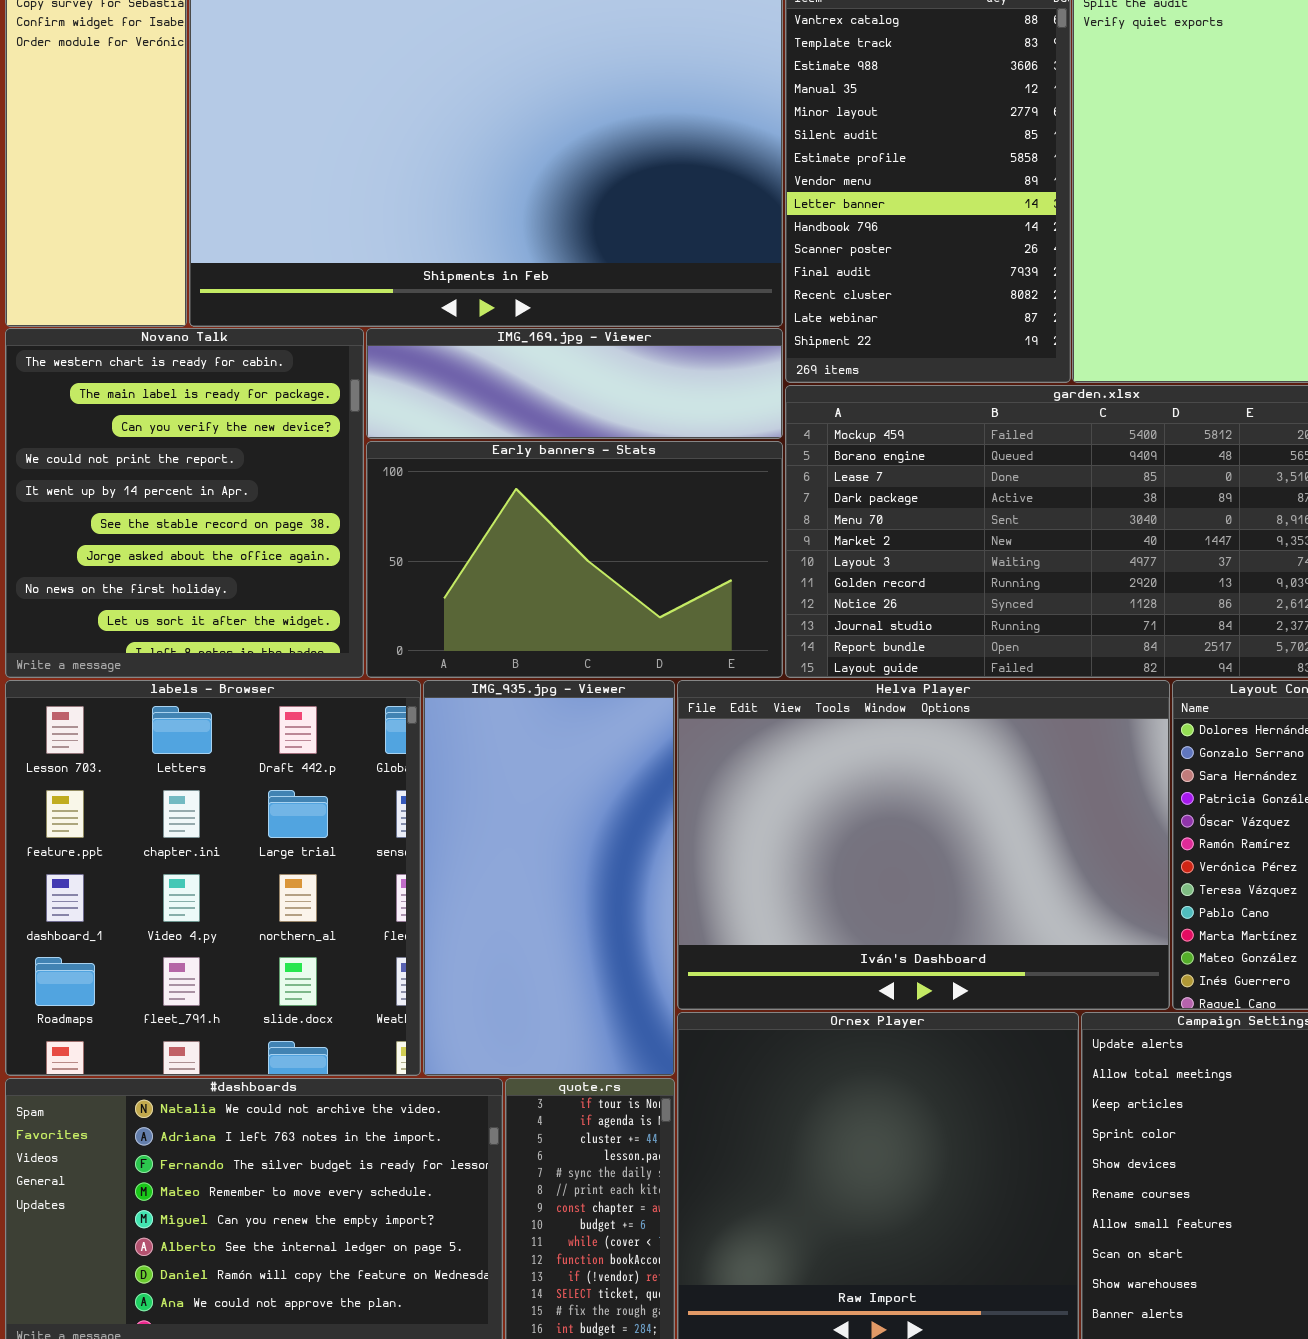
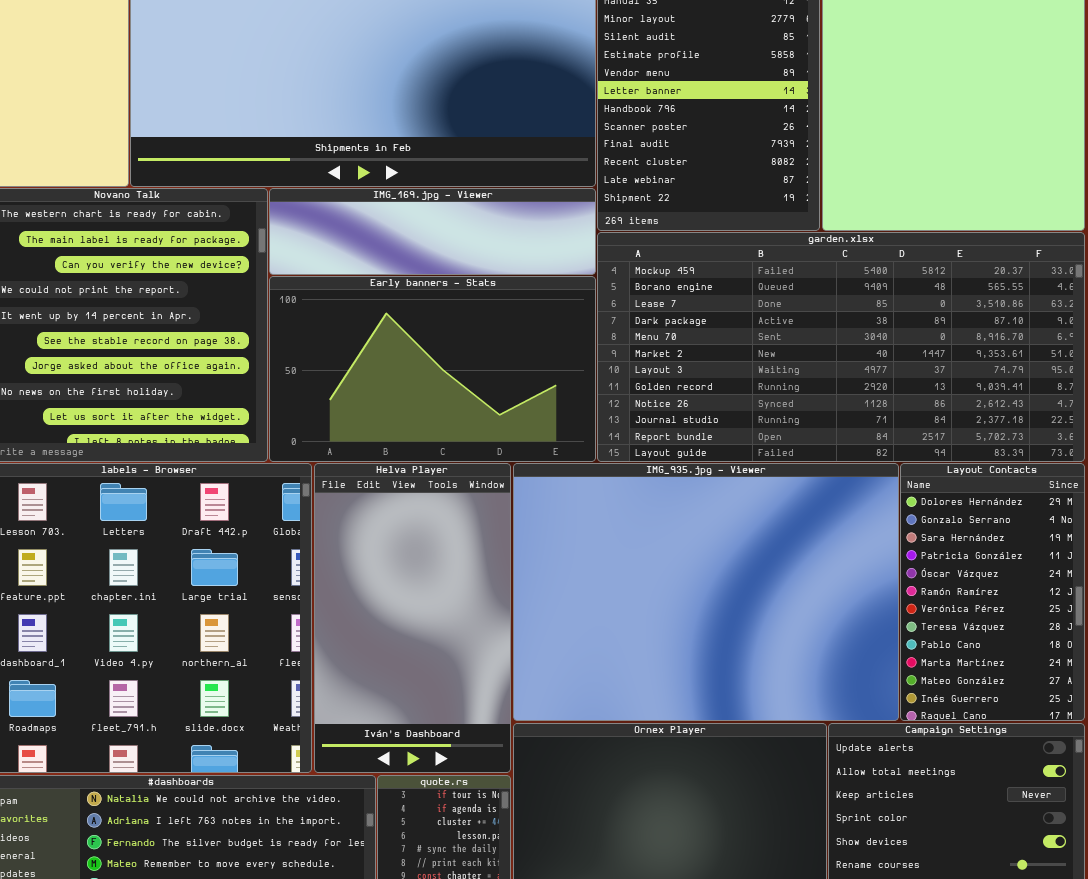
IMG_935.jpg - Viewer: [423,680,675,1076] -> [513,463,899,721], moved, resized
Helva Player: [677,680,1170,1010] -> [314,463,511,773], moved, resized

